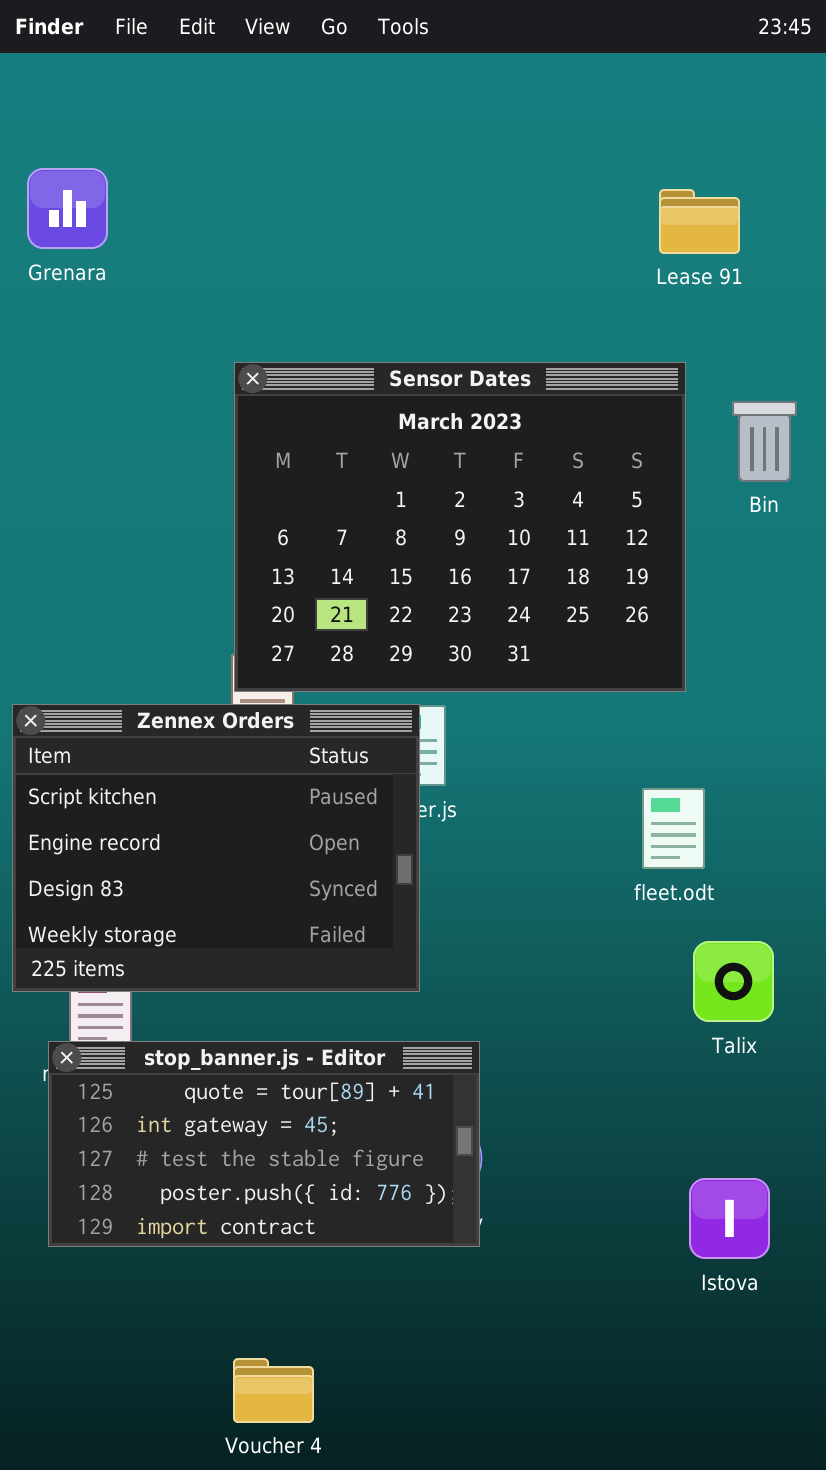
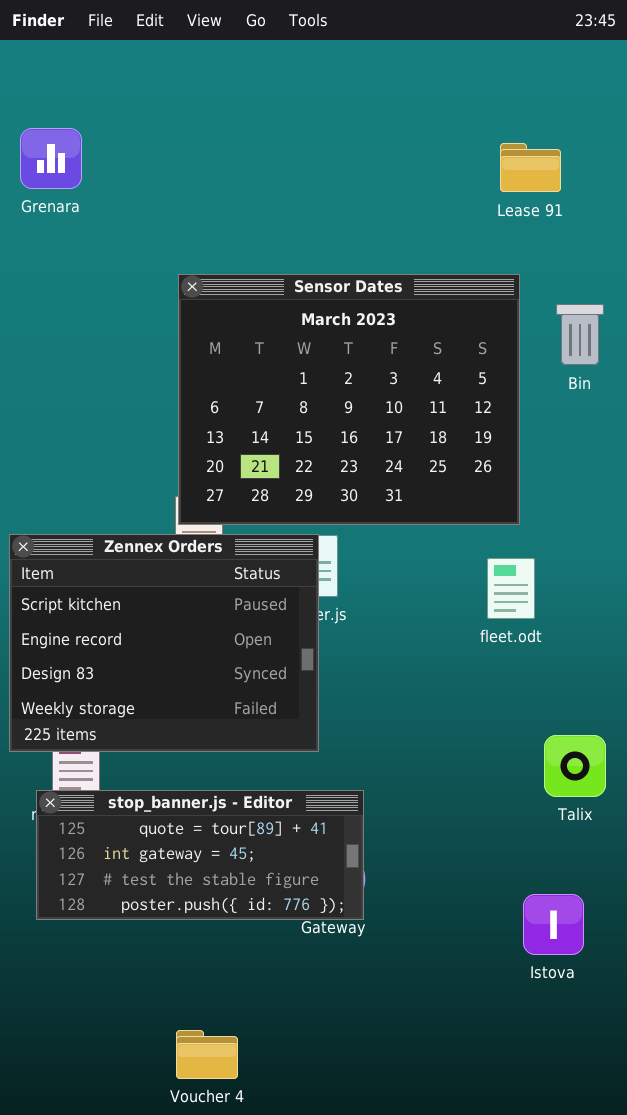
fleet.odt: [642,788,705,869] -> [487,558,535,619], moved
Talix: [693,941,774,1022] -> [544,735,606,797], moved
stop_banner.js - Editor: [48,1041,480,1247] -> [36,790,364,920], resized

